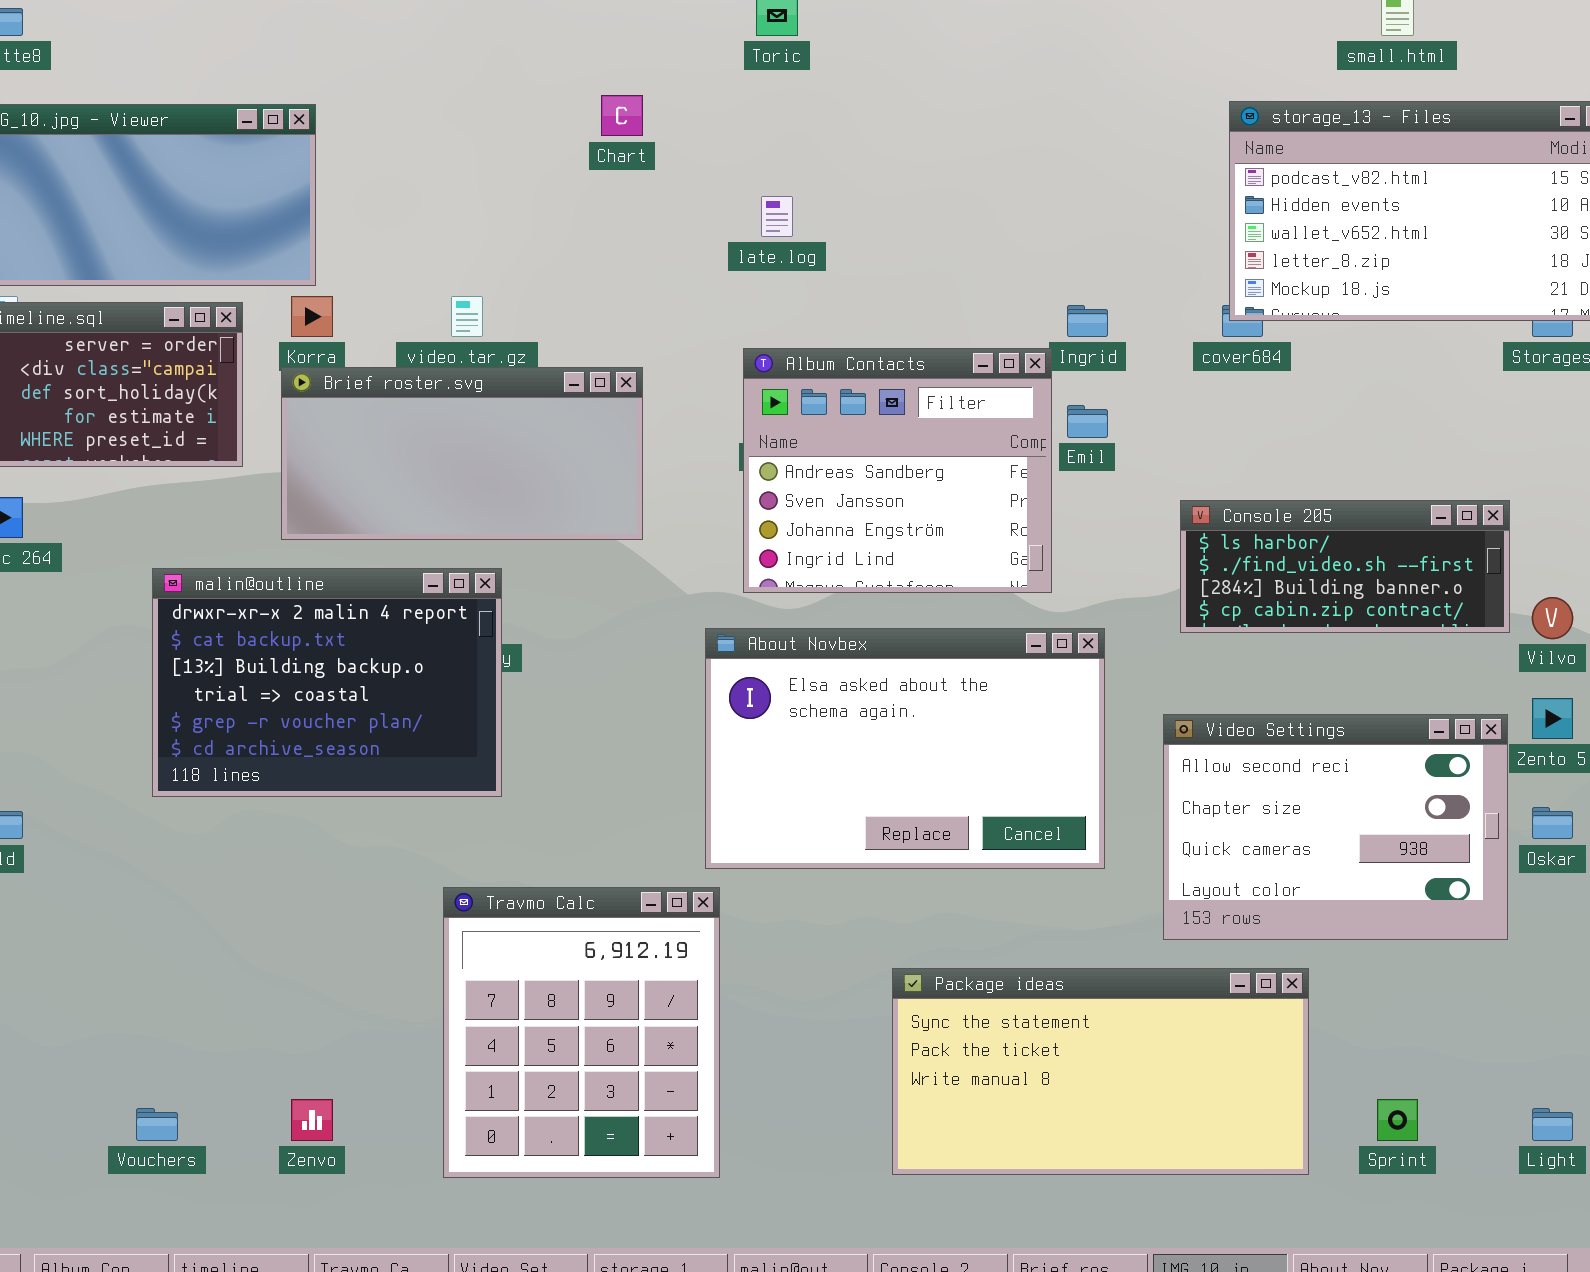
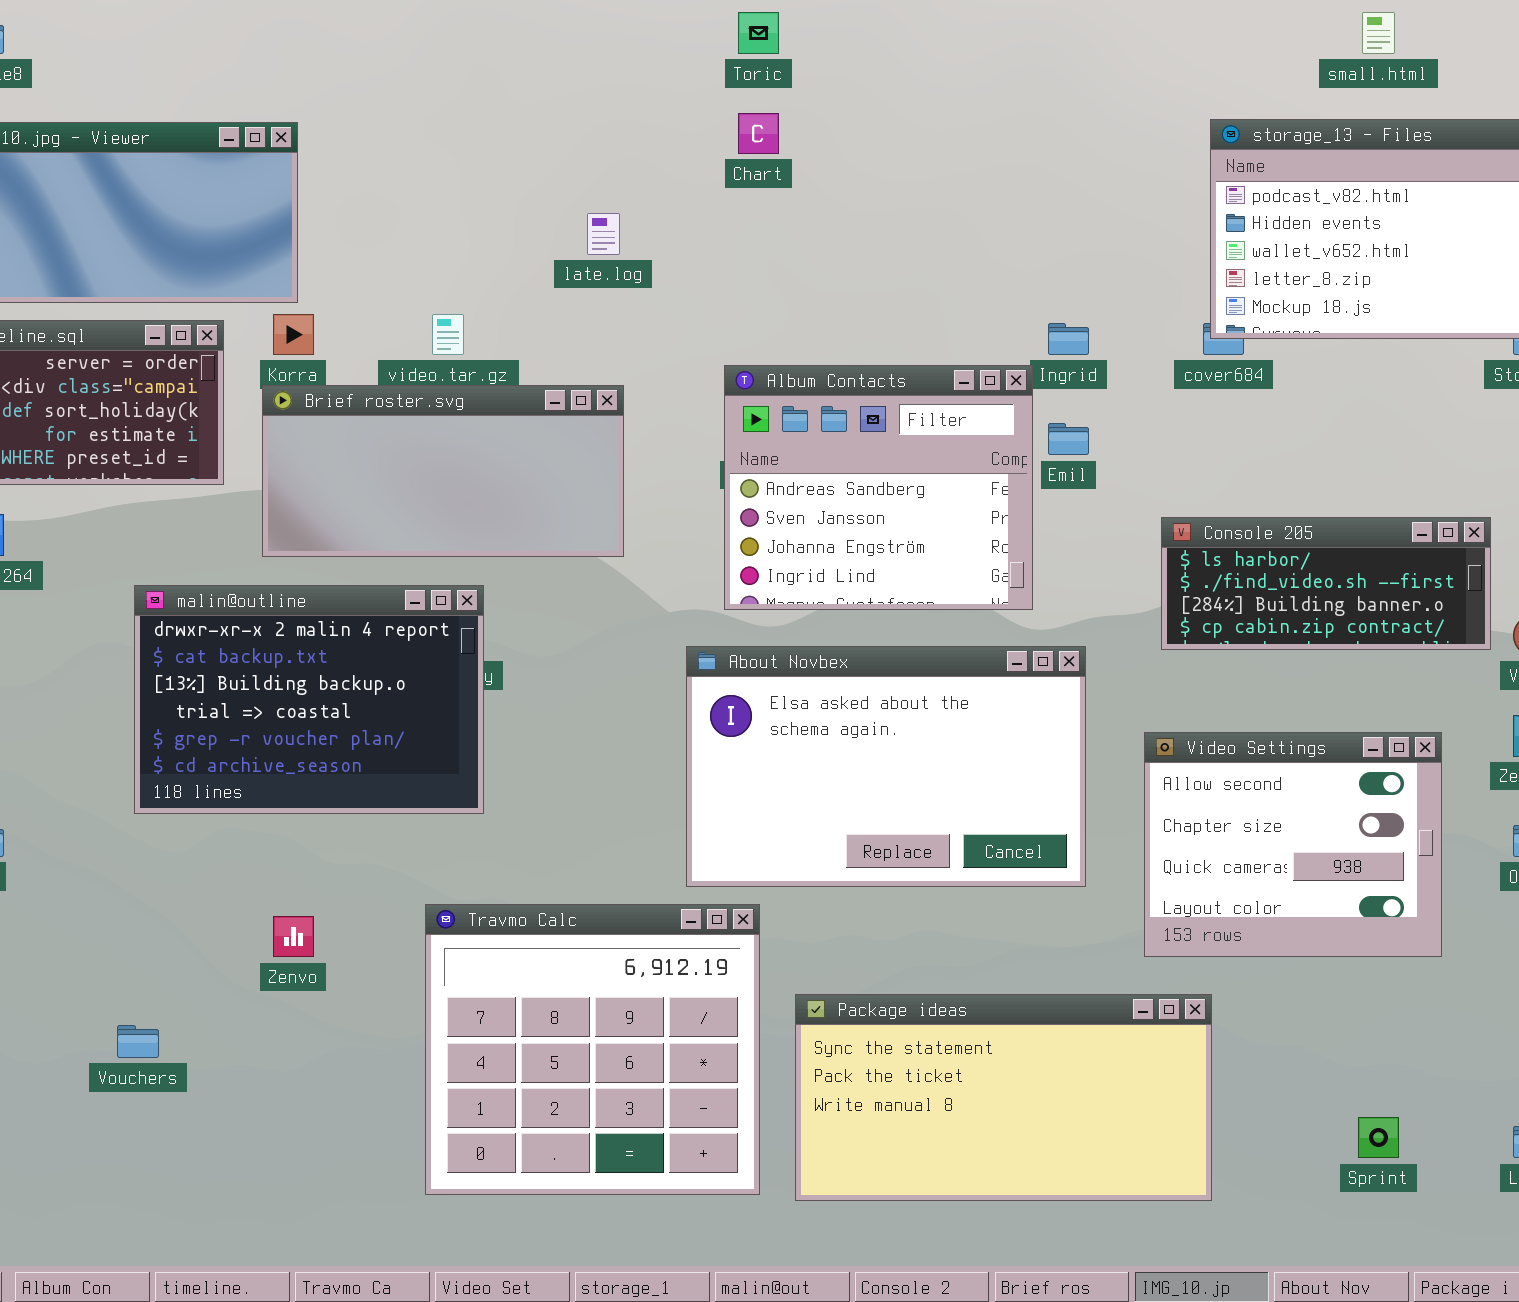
Chart: [601,95,643,136] -> [738,113,779,154], moved
late.log: [761,196,793,237] -> [587,213,620,255], moved
Video Settings: [1163,714,1508,940] -> [1144,732,1442,957], resized
Travmo Calc: [443,887,720,1178] -> [425,904,760,1195], resized
Package ideas: [892,968,1309,1175] -> [795,994,1212,1201], moved
Zenvo: [291,1099,333,1141] -> [273,916,314,957], moved
Vouchers: [136,1108,178,1141] -> [117,1025,159,1058], moved

